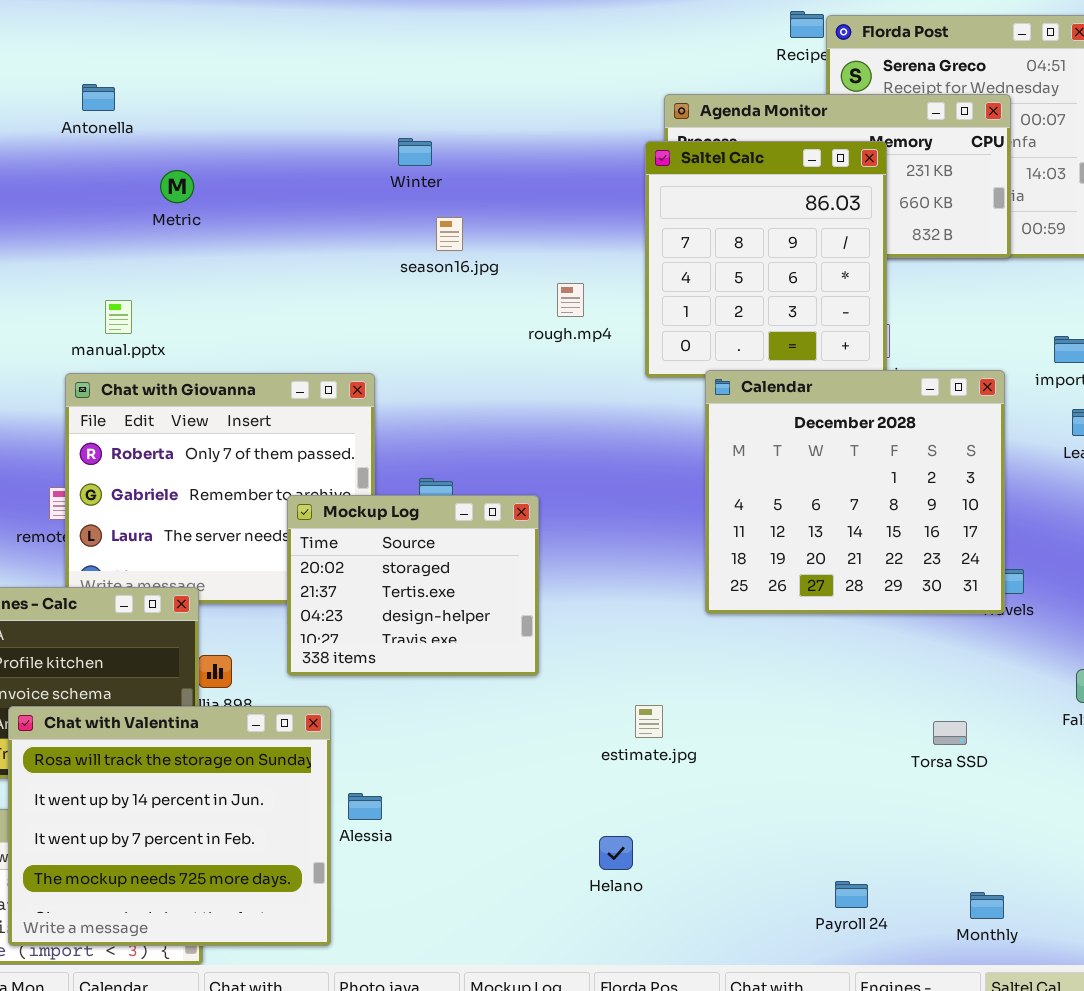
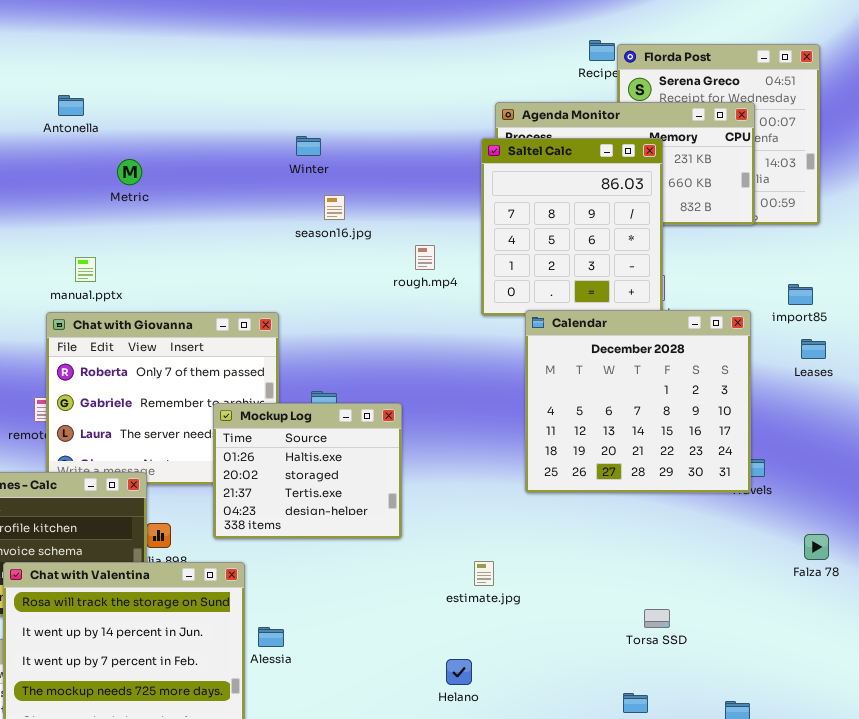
Mockup Log: [287,495,539,676] -> [213,403,402,539], scrolled up 1 row
Torsa SSD: [933,721,967,745] -> [644,609,670,628], moved

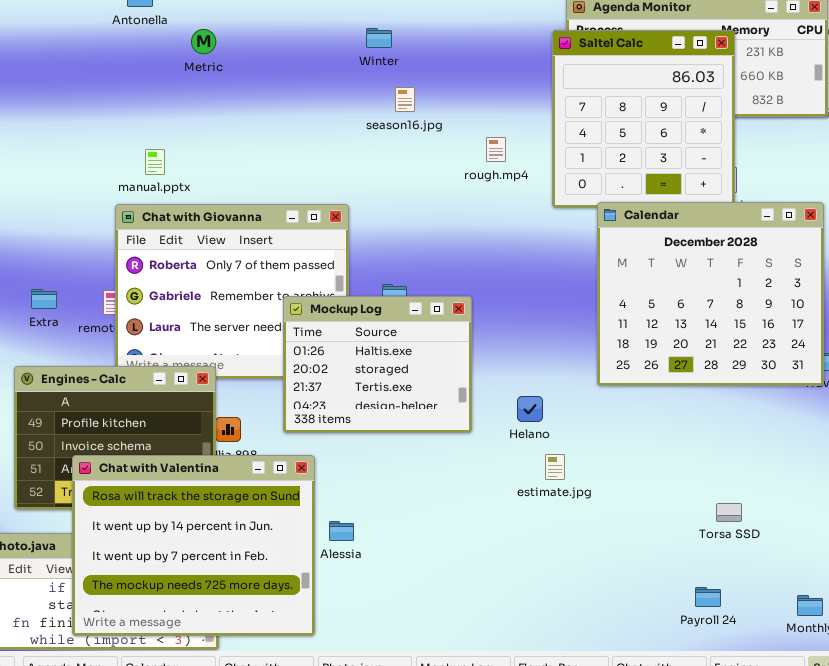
Metric: [117,159,142,185] -> [191,29,216,54], moved
Helano: [446,659,472,685] -> [517,396,543,422], moved

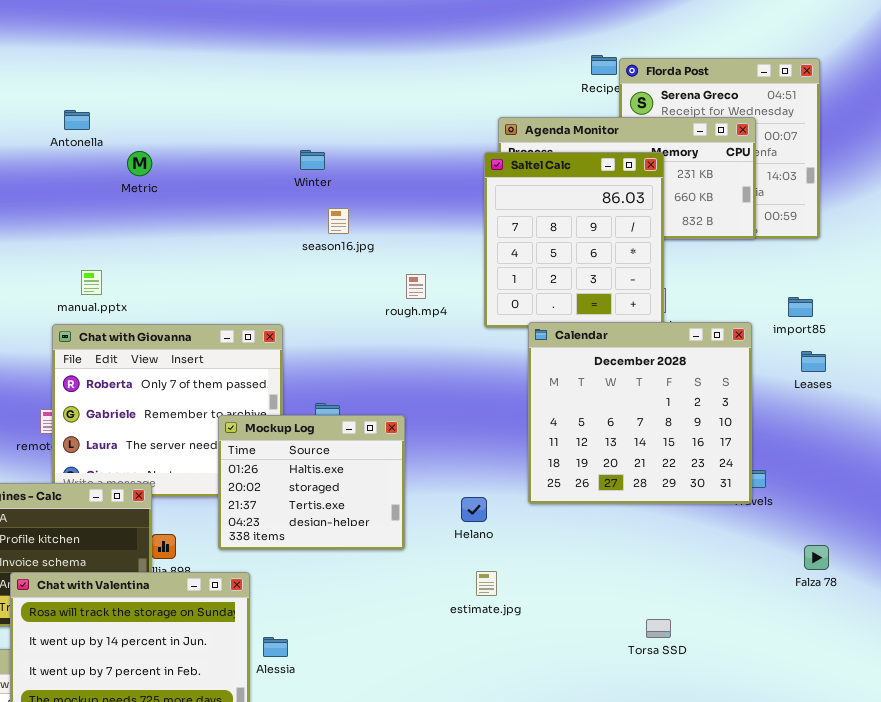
rough.mp4: [486,137,506,162] -> [406,274,426,299], moved
Helano: [517,396,543,422] -> [461,497,487,522], moved

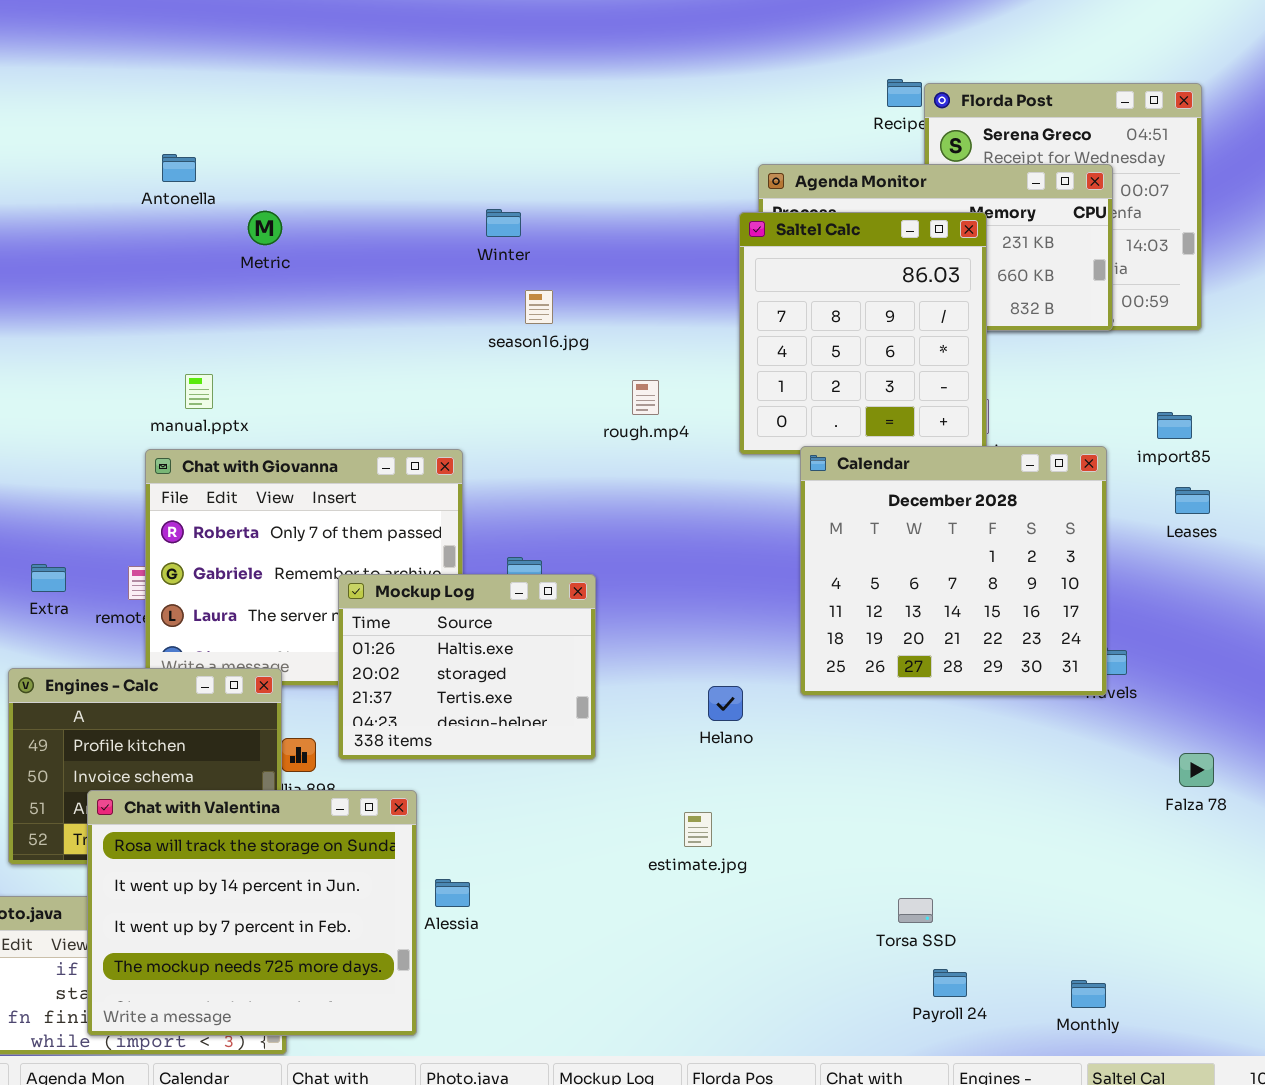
Mockup Log: [218,415,405,550] -> [338,574,596,760], moved
estimate.jpg: [476,571,497,596] -> [684,812,712,847], moved
Torsa SSD: [646,619,671,638] -> [898,898,933,923], moved

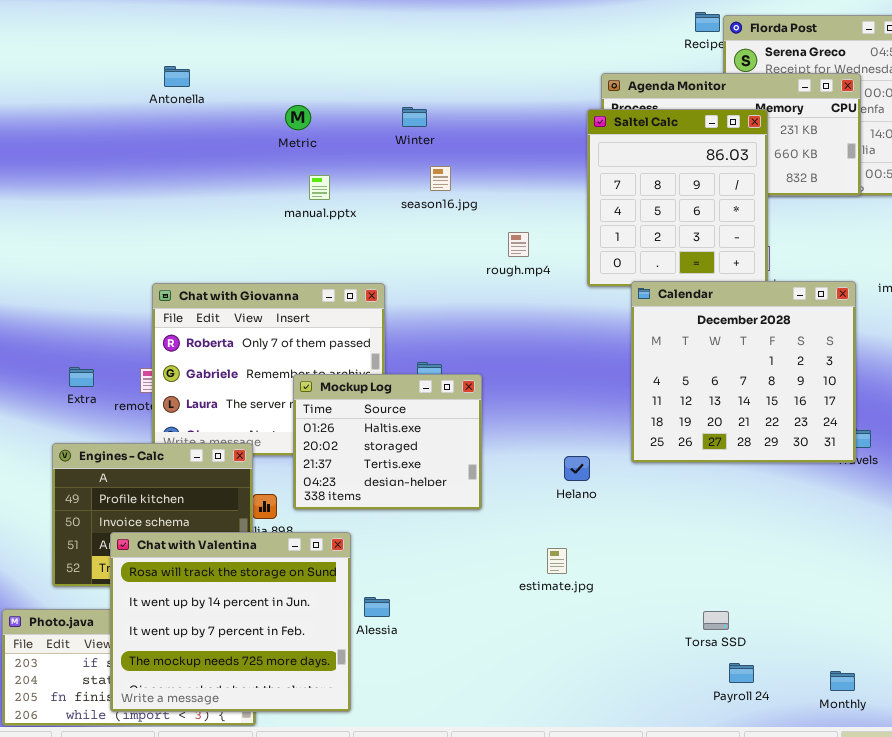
Metric: [248,211,282,245] -> [285,105,311,130], moved
manual.pptx: [185,374,213,409] -> [309,175,330,200], moved

